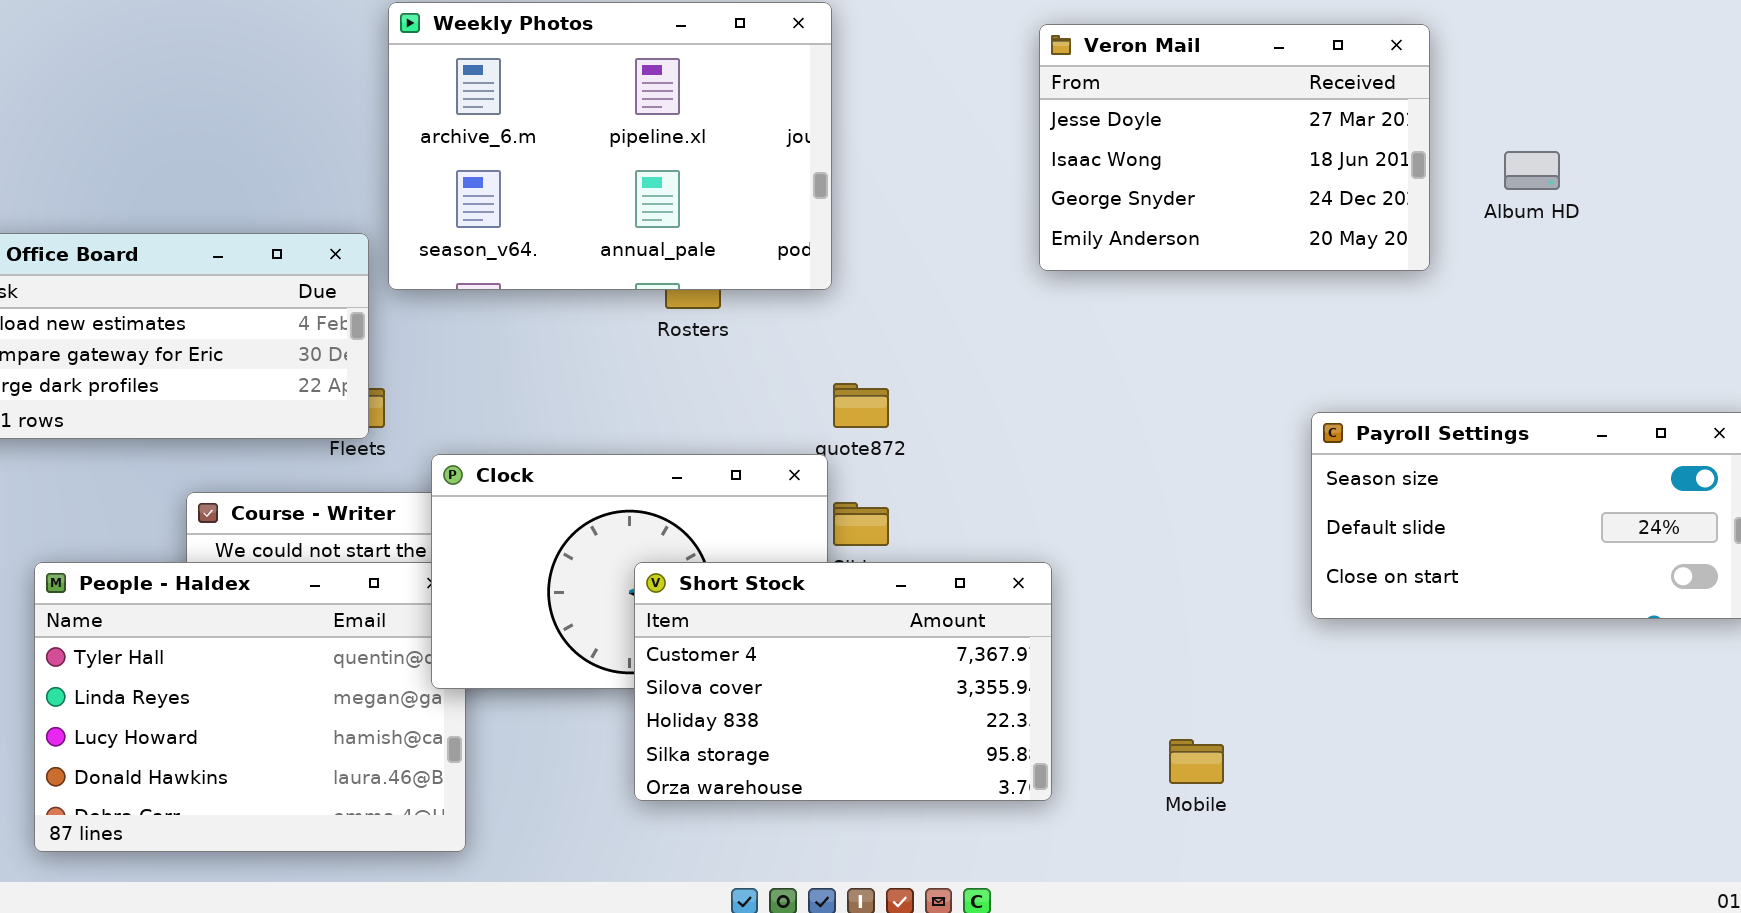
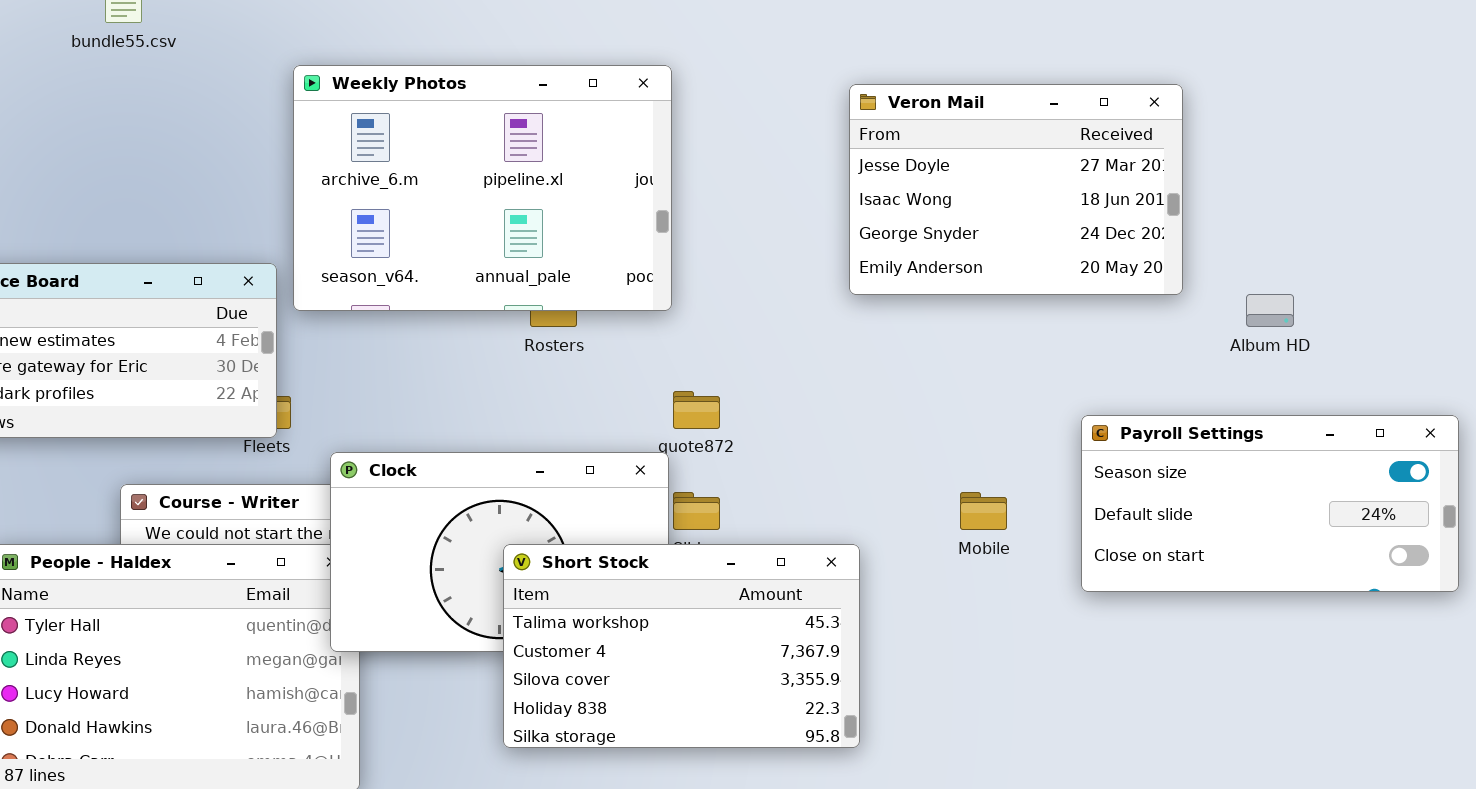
Album HD: [1504,151,1560,190] -> [1246,294,1294,327], moved
Short Stock: [634,562,1052,801] -> [503,544,860,748], scrolled up 1 row
Mobile: [1169,739,1224,784] -> [960,492,1007,530], moved

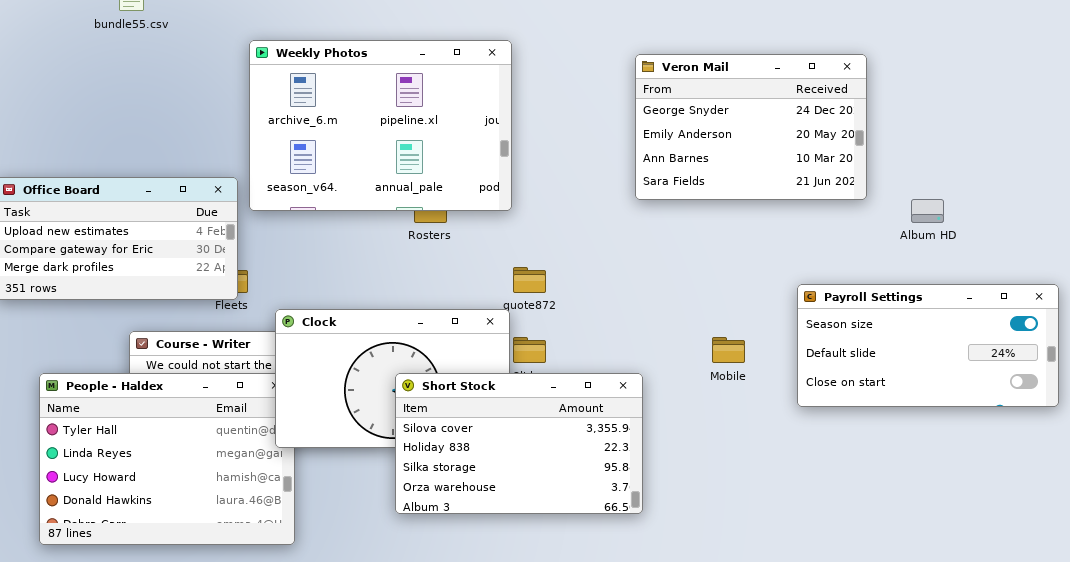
Veron Mail: [849,84,1183,295] -> [635,54,867,200], scrolled down 2 rows
Short Stock: [503,544,860,748] -> [395,373,643,514], scrolled down 2 rows

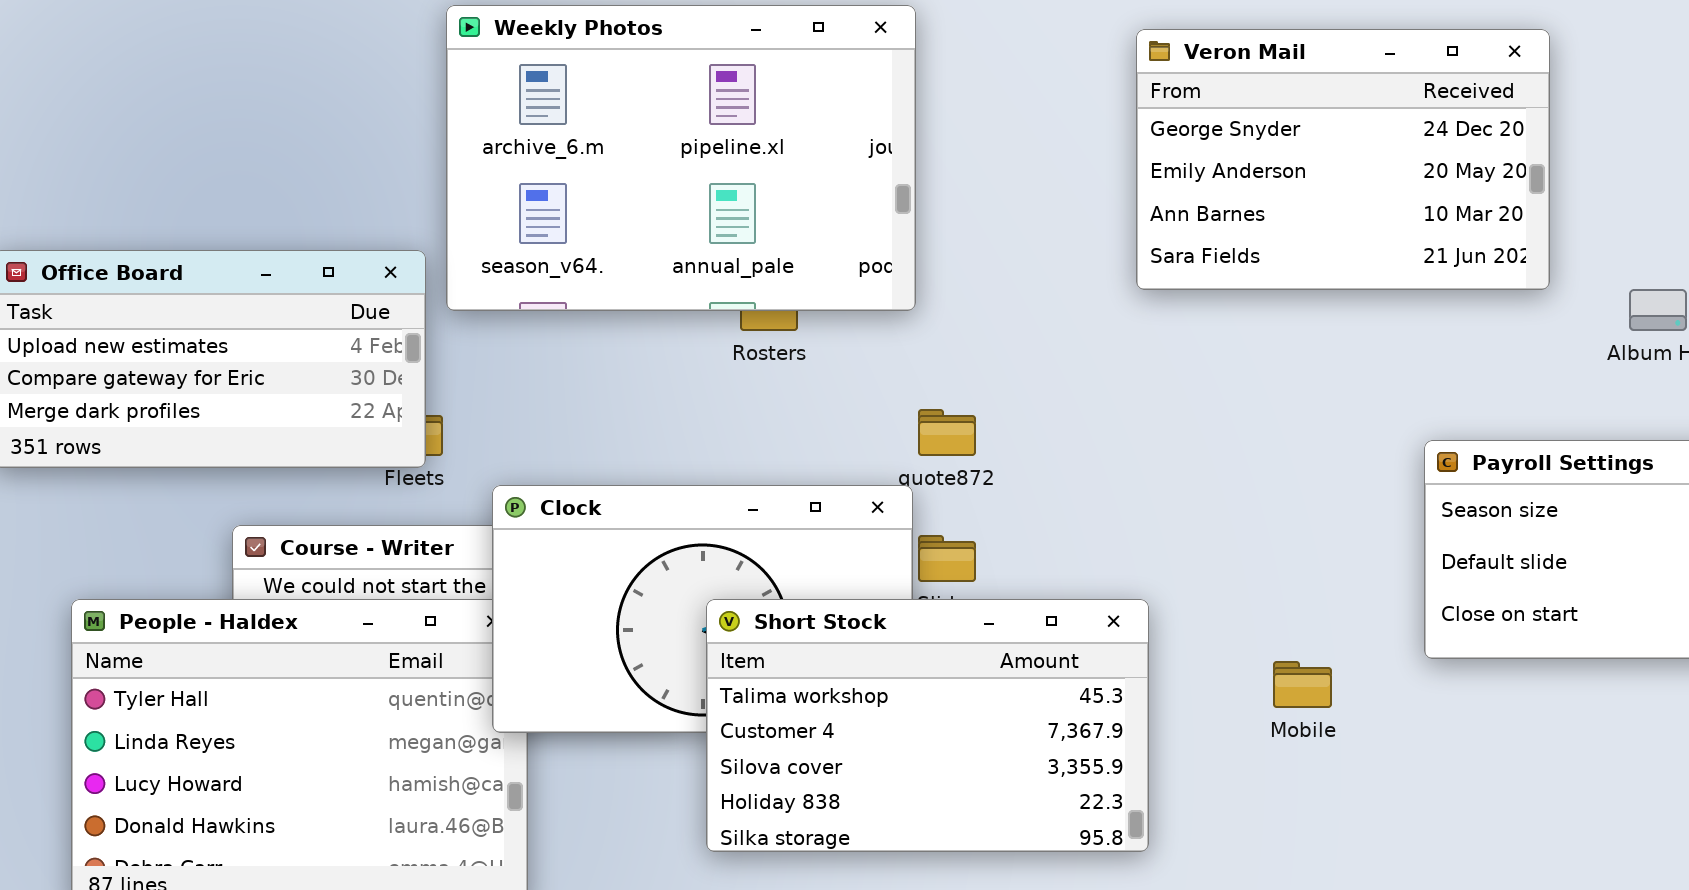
Mobile: [712,337,745,363] -> [1273,661,1332,708], moved
Short Stock: [395,373,643,514] -> [706,599,1149,852], scrolled up 2 rows

